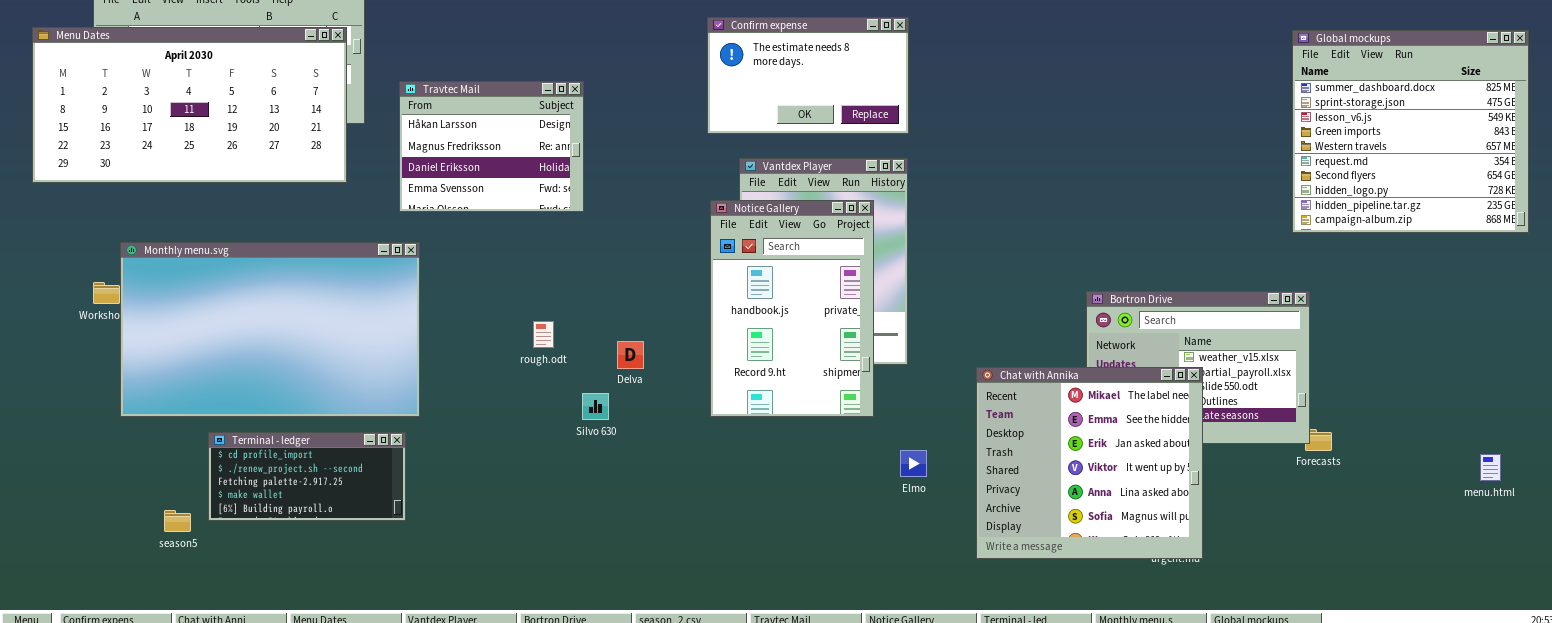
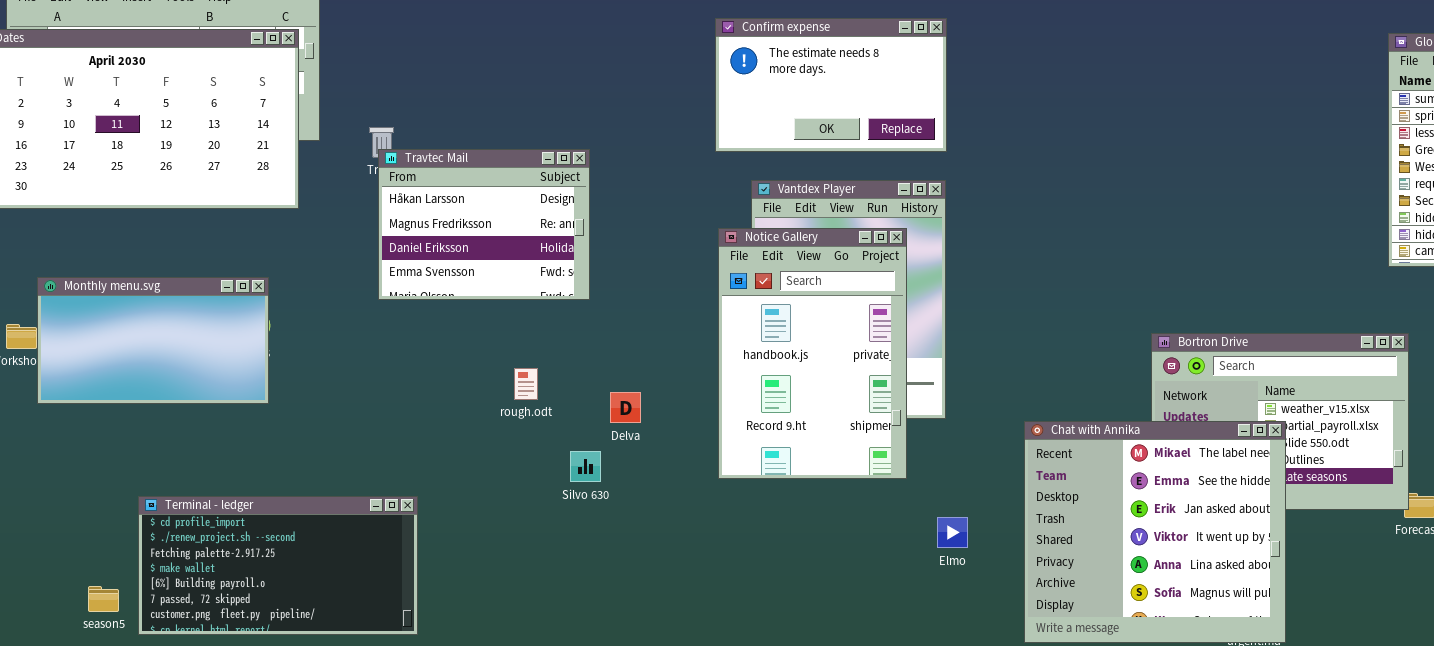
Travtec Mail: [399,81,584,212] -> [378,149,590,300], moved
Monthly menu.svg: [120,242,420,417] -> [37,277,269,404], resized
Terminal - ledger: [208,432,406,521] -> [138,496,418,635], resized

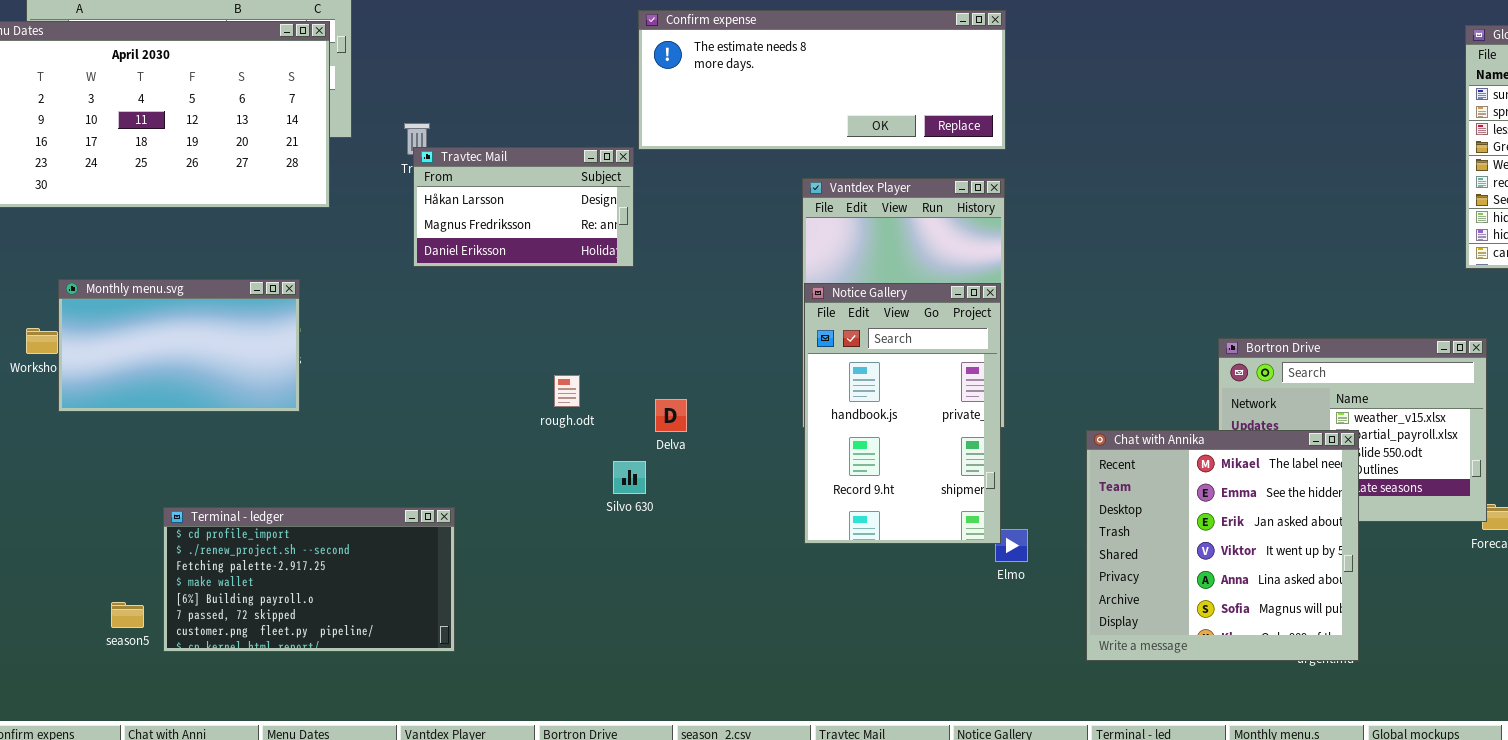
Confirm expense: [715,18,947,152] -> [638,10,1006,150], resized
Travtec Mail: [378,149,590,300] -> [413,147,634,267], resized
Notice Gallery: [718,228,907,479] -> [804,283,1001,544], moved

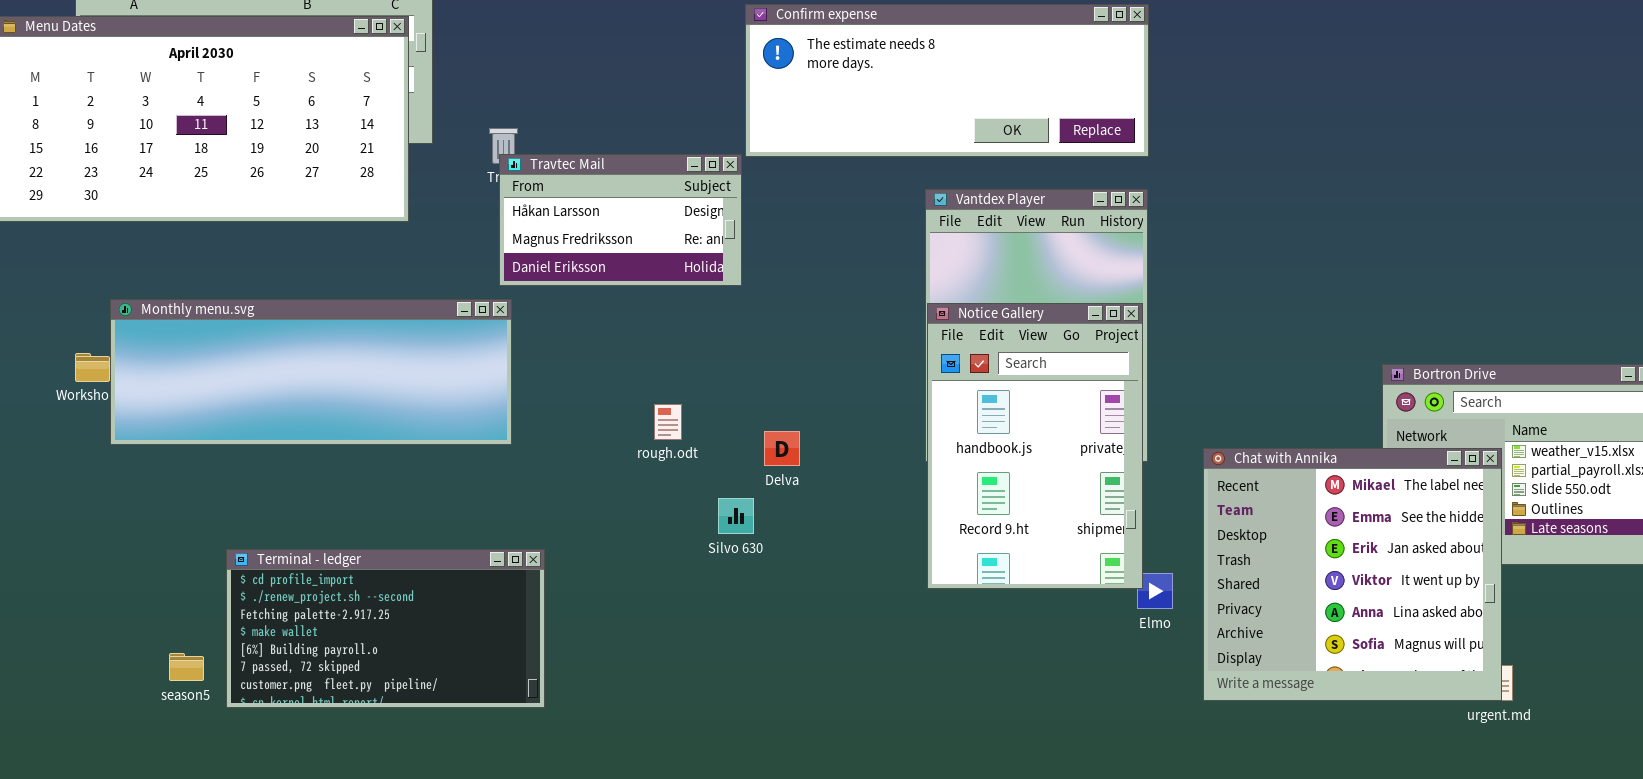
Monthly menu.svg: [58,279,300,412] -> [110,299,512,445], resized
Chat with Annika: [1086,430,1359,661] -> [1203,448,1502,701], moved

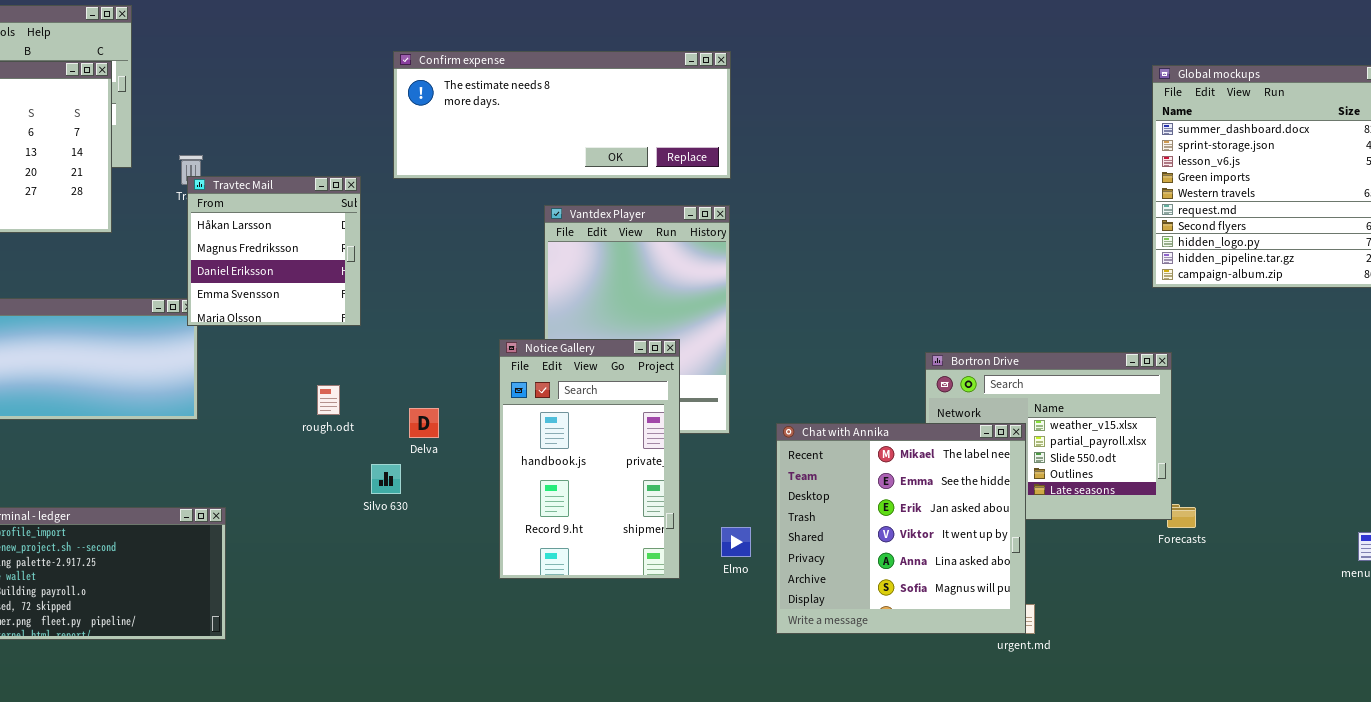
Travtec Mail: [499,154,742,286] -> [187,176,361,326], resized
Notice Gallery: [927,303,1143,589] -> [499,339,680,579], moved

